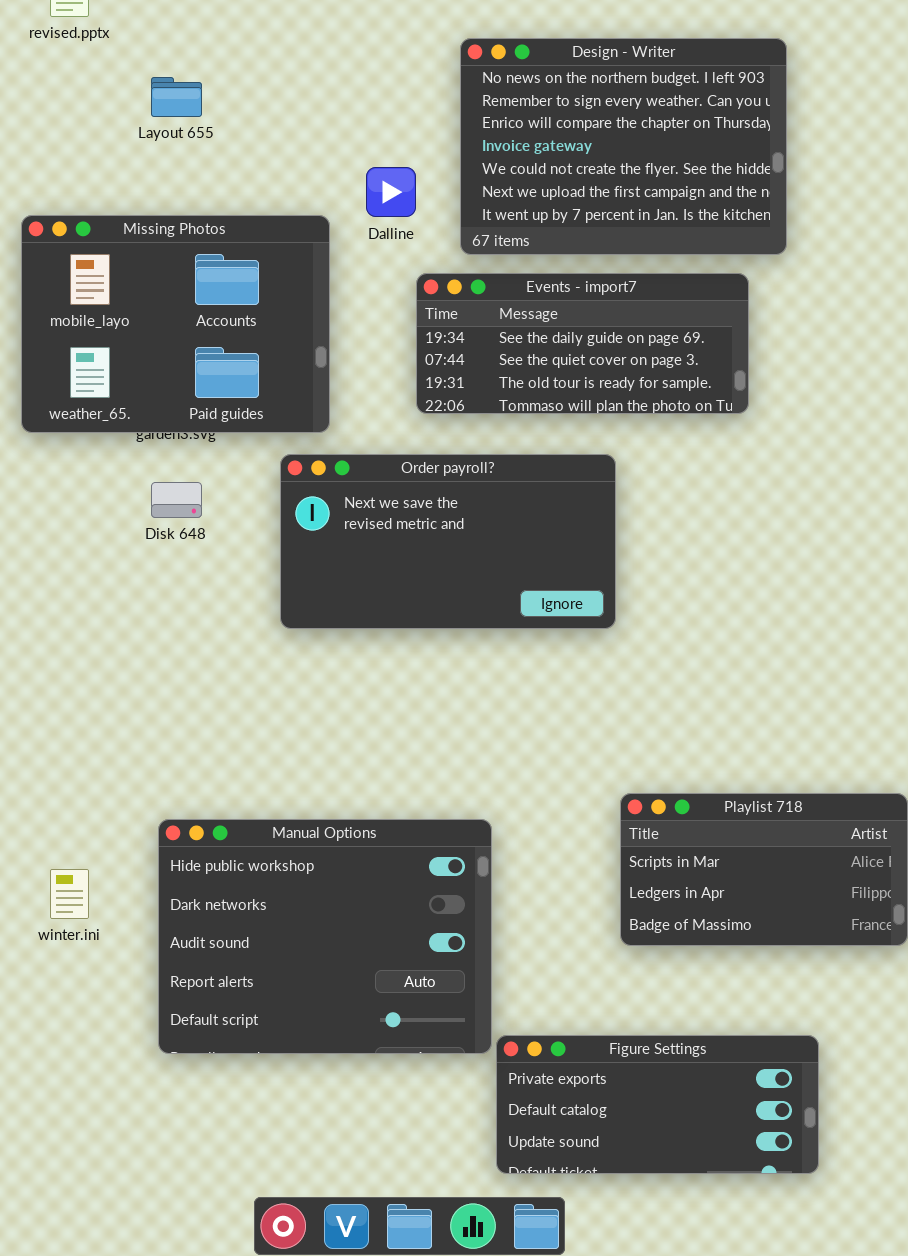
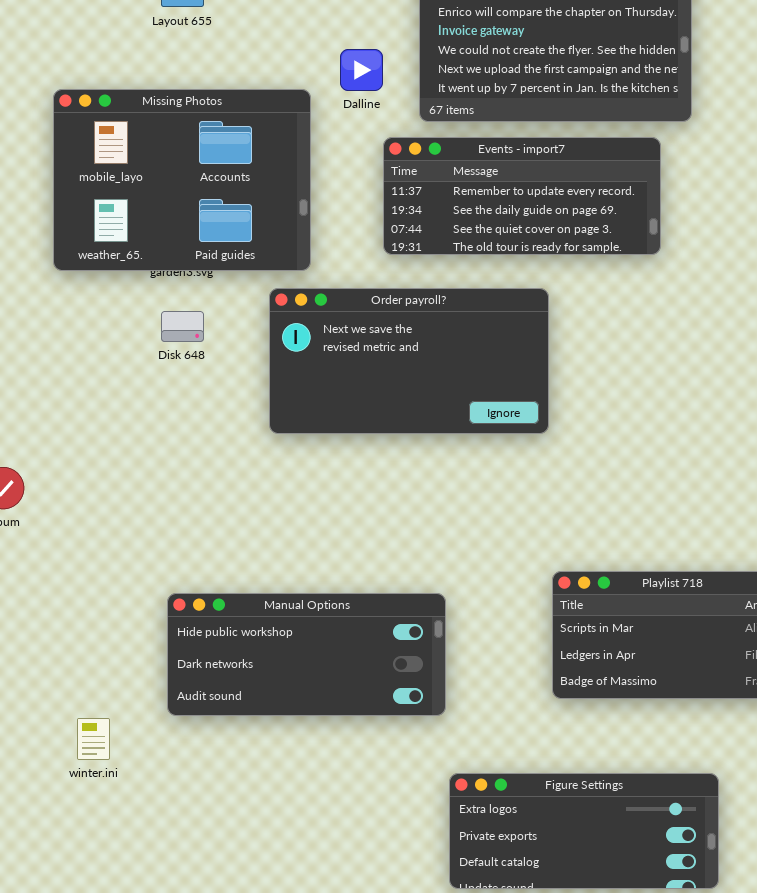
Events - import7: [416,273,749,414] -> [383,137,661,255], scrolled up 1 row
Manual Options: [158,819,492,1054] -> [167,593,446,716], resized
winter.ini: [50,869,89,919] -> [77,718,110,760], moved
Figure Settings: [496,1035,819,1174] -> [449,773,719,889], scrolled up 1 row

